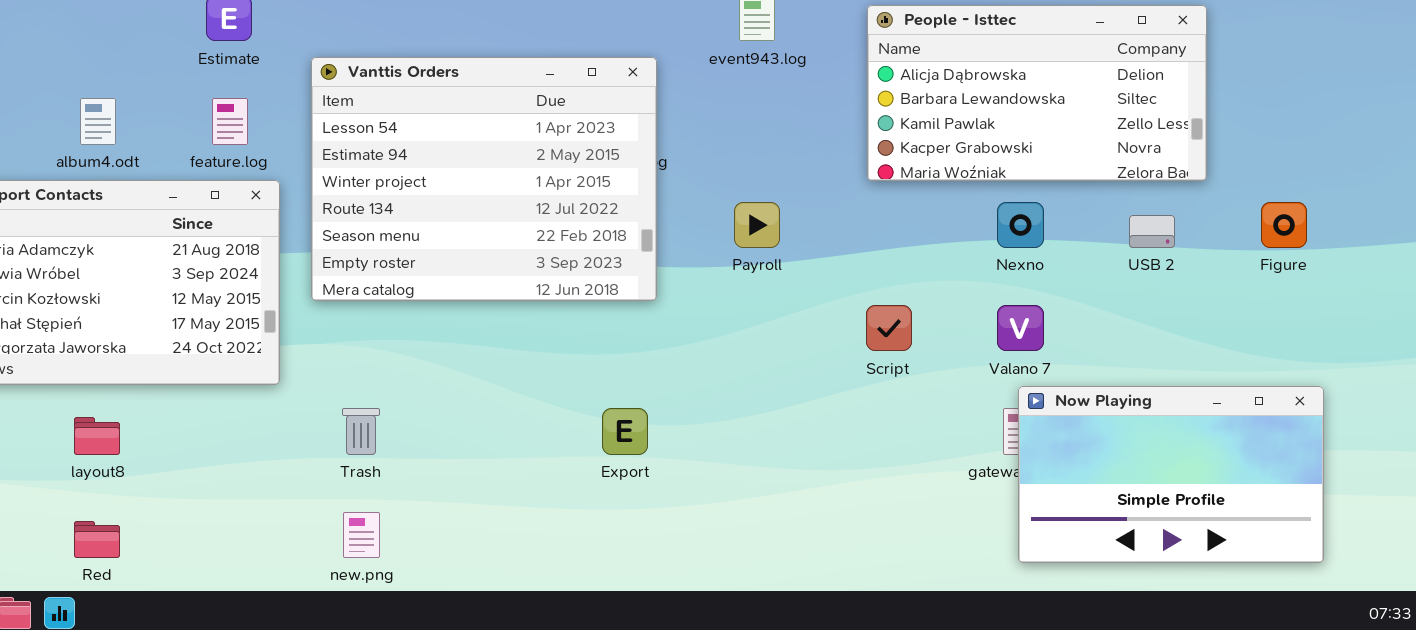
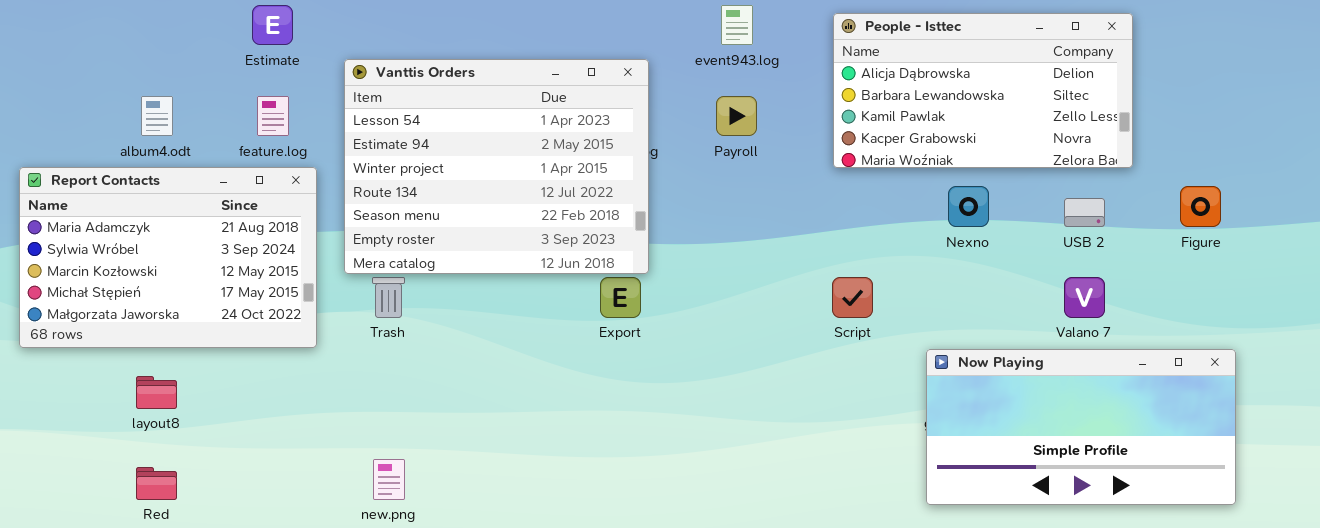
Payroll: [734,202,780,248] -> [716,96,757,136], moved
Valano 7: [997,305,1044,351] -> [1064,277,1105,318], moved
Now Playing: [1018,386,1324,563] -> [926,349,1236,505], resized
Trash: [342,408,380,455] -> [372,277,405,318], moved
Export: [602,408,648,455] -> [600,277,641,318], moved

